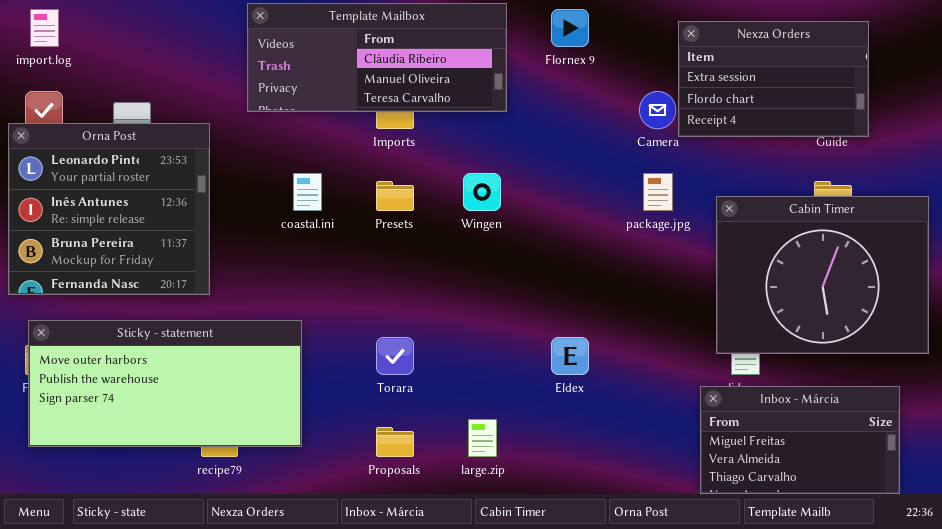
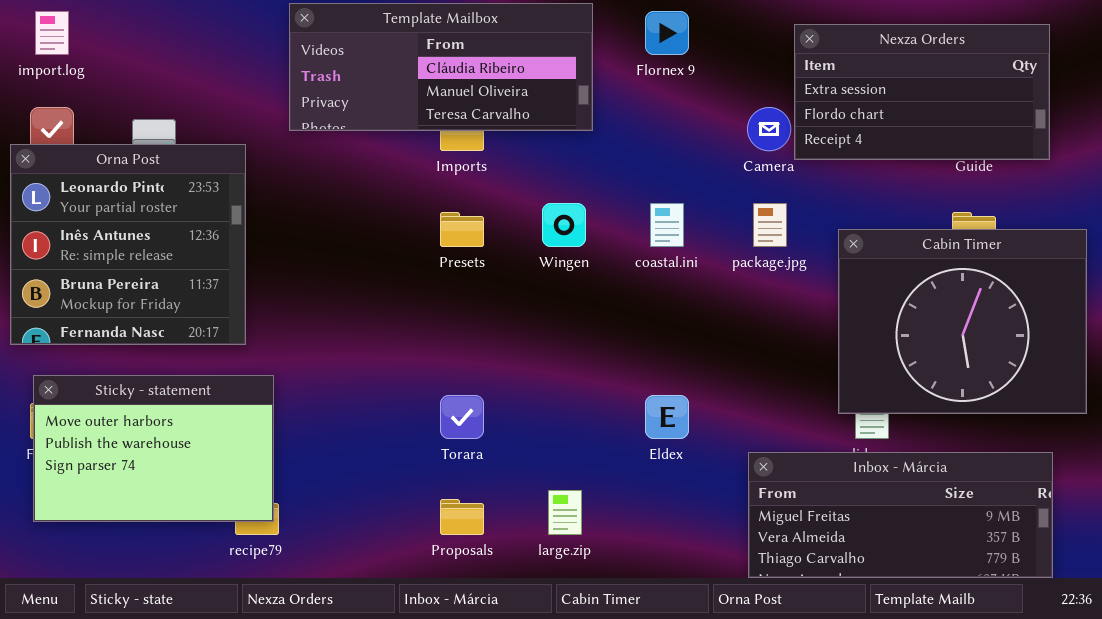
Nexza Orders: [678,21,869,137] -> [794,24,1050,160], resized
coastal.ini: [293,173,322,211] -> [650,203,684,247], moved
Sticky - statement: [28,320,302,447] -> [33,375,274,522], resized
Inbox - Márcia: [700,386,900,494] -> [748,452,1053,578], resized

